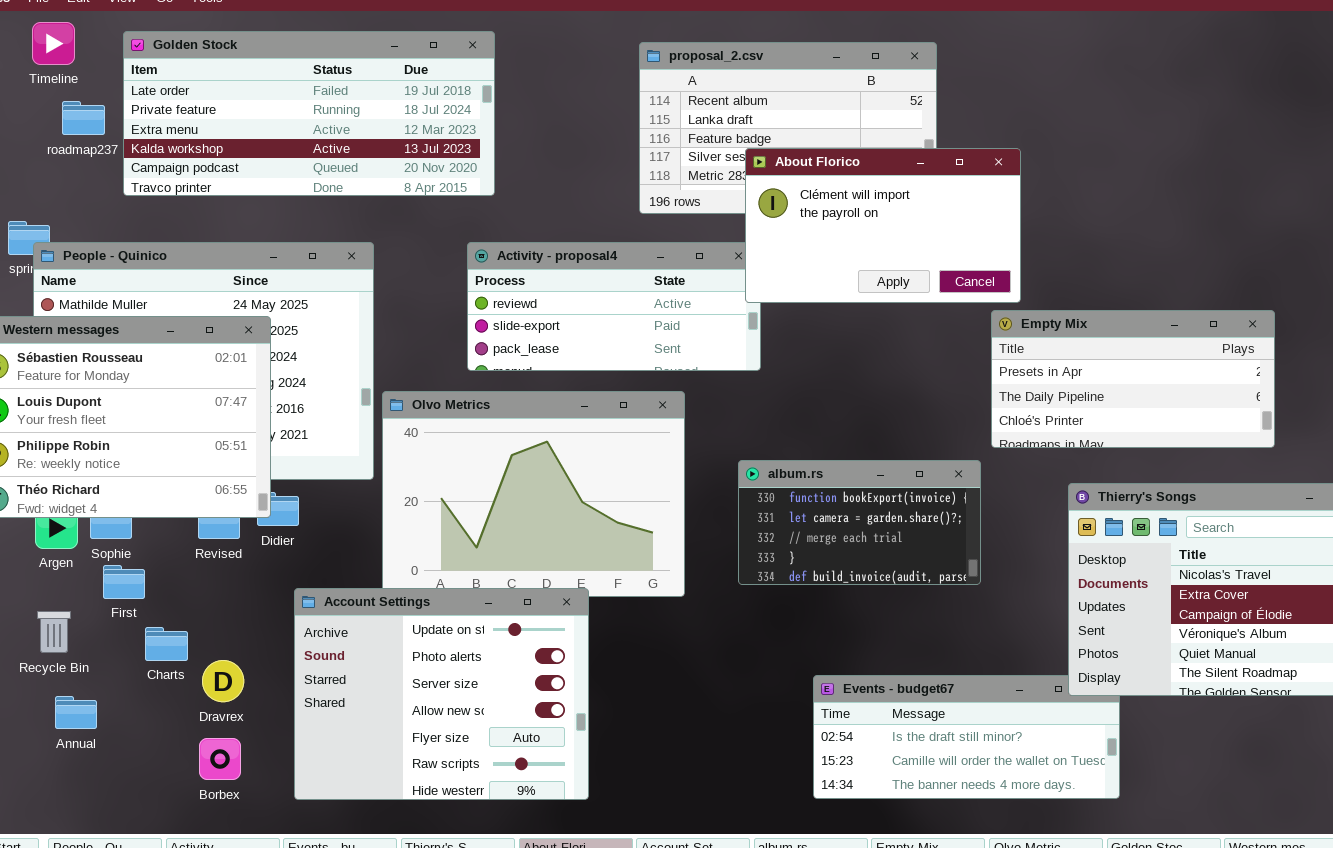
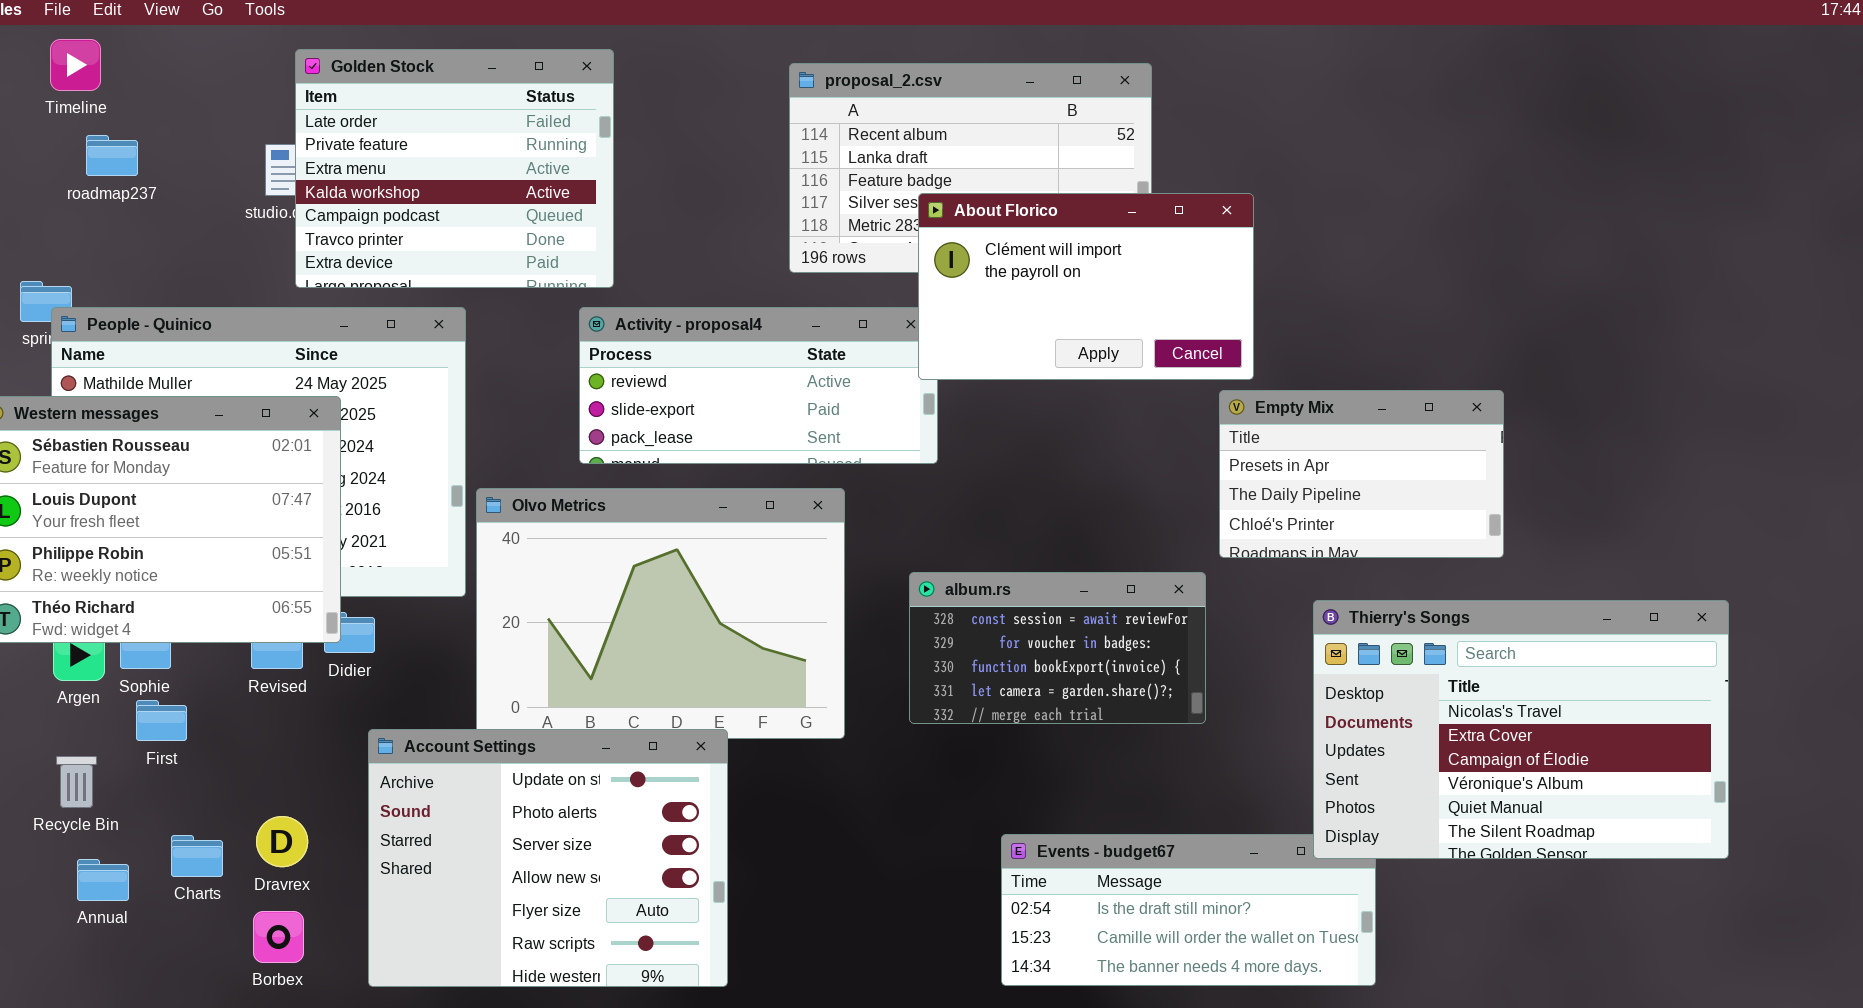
Golden Stock: [123,31,495,196] -> [295,49,614,288], resized
Empty Mix: [991,310,1275,448] -> [1219,390,1504,558], resized
album.rs: [738,460,981,585] -> [909,572,1206,724], scrolled up 2 rows
Charts: [145,627,188,661] -> [171,835,223,877], moved

